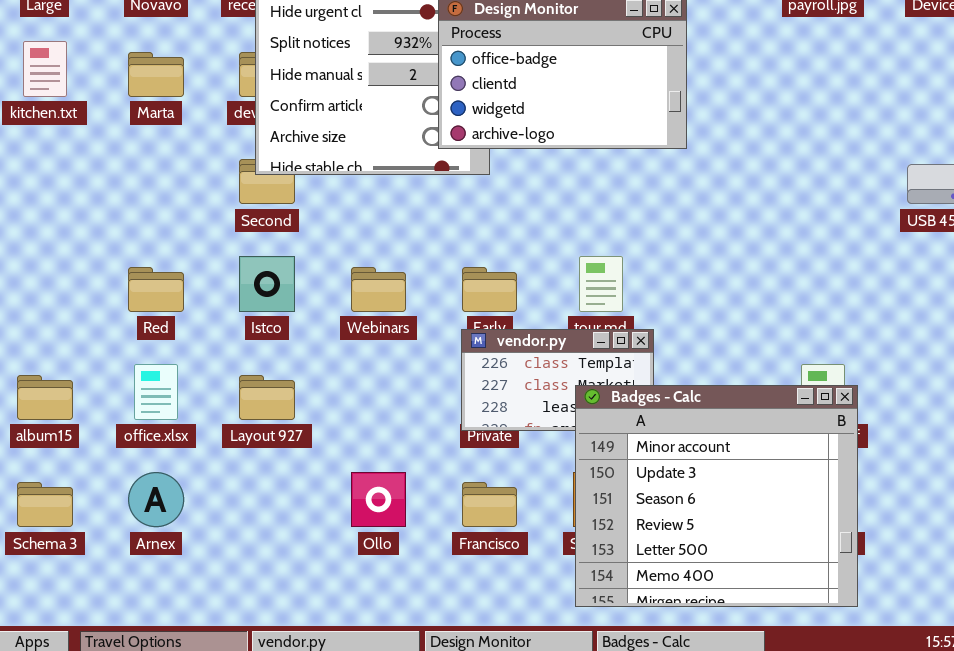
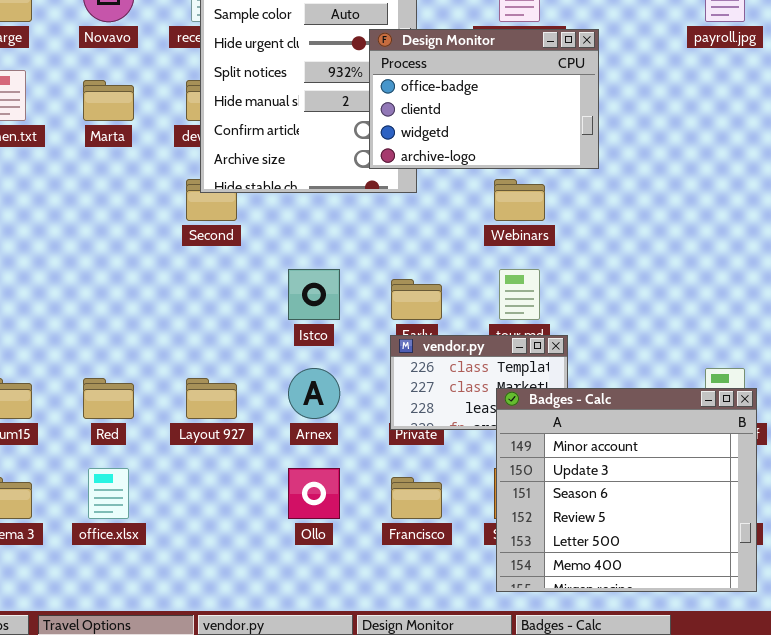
Istco: [239,256,295,312] -> [288,269,340,320], moved
Red: [128,267,184,312] -> [83,378,134,419], moved
Webinars: [351,267,406,312] -> [494,179,545,221], moved
office.xlsx: [134,364,178,420] -> [88,468,129,519], moved
Arnex: [128,472,184,527] -> [288,368,340,419], moved

